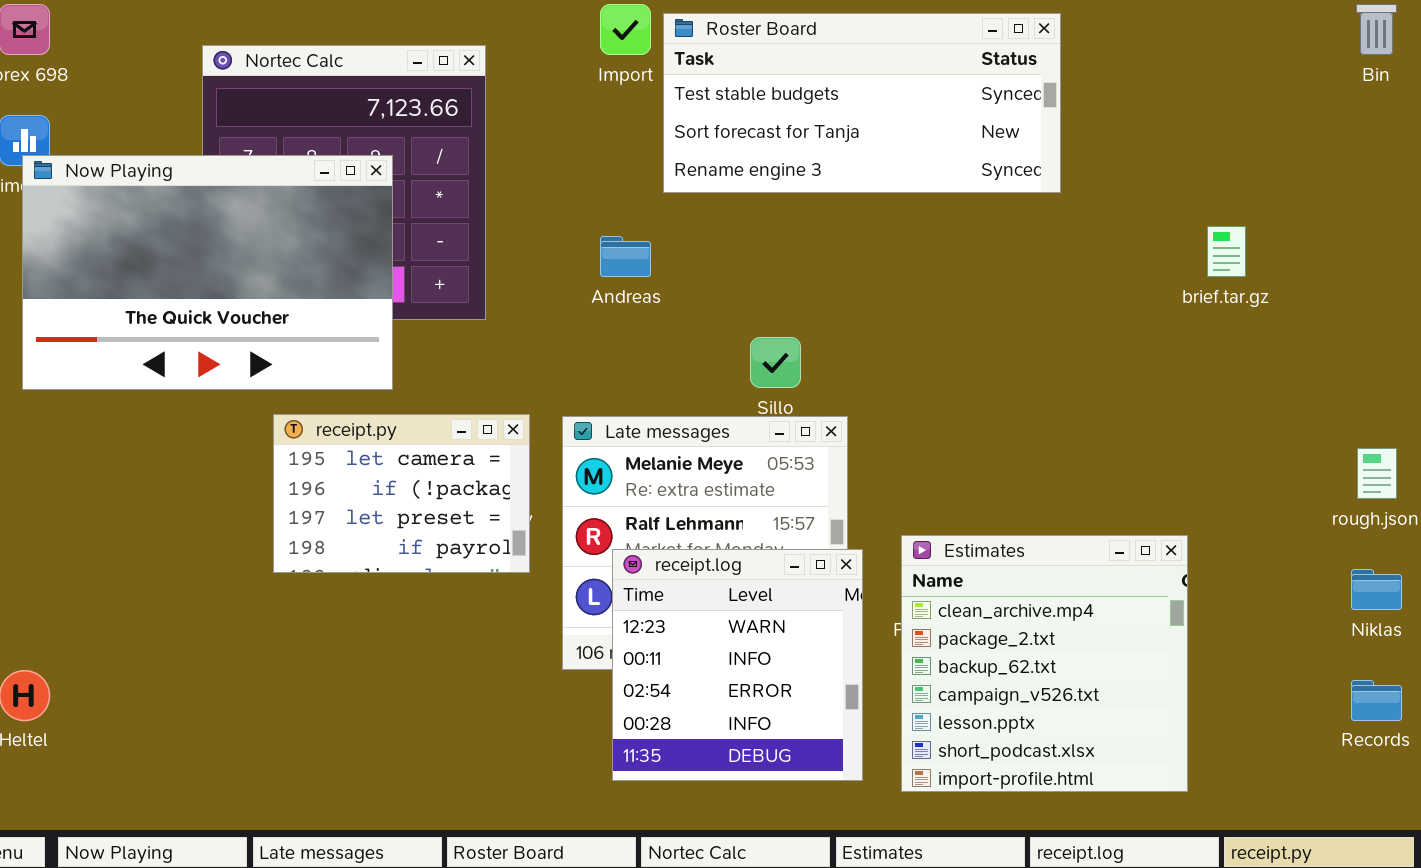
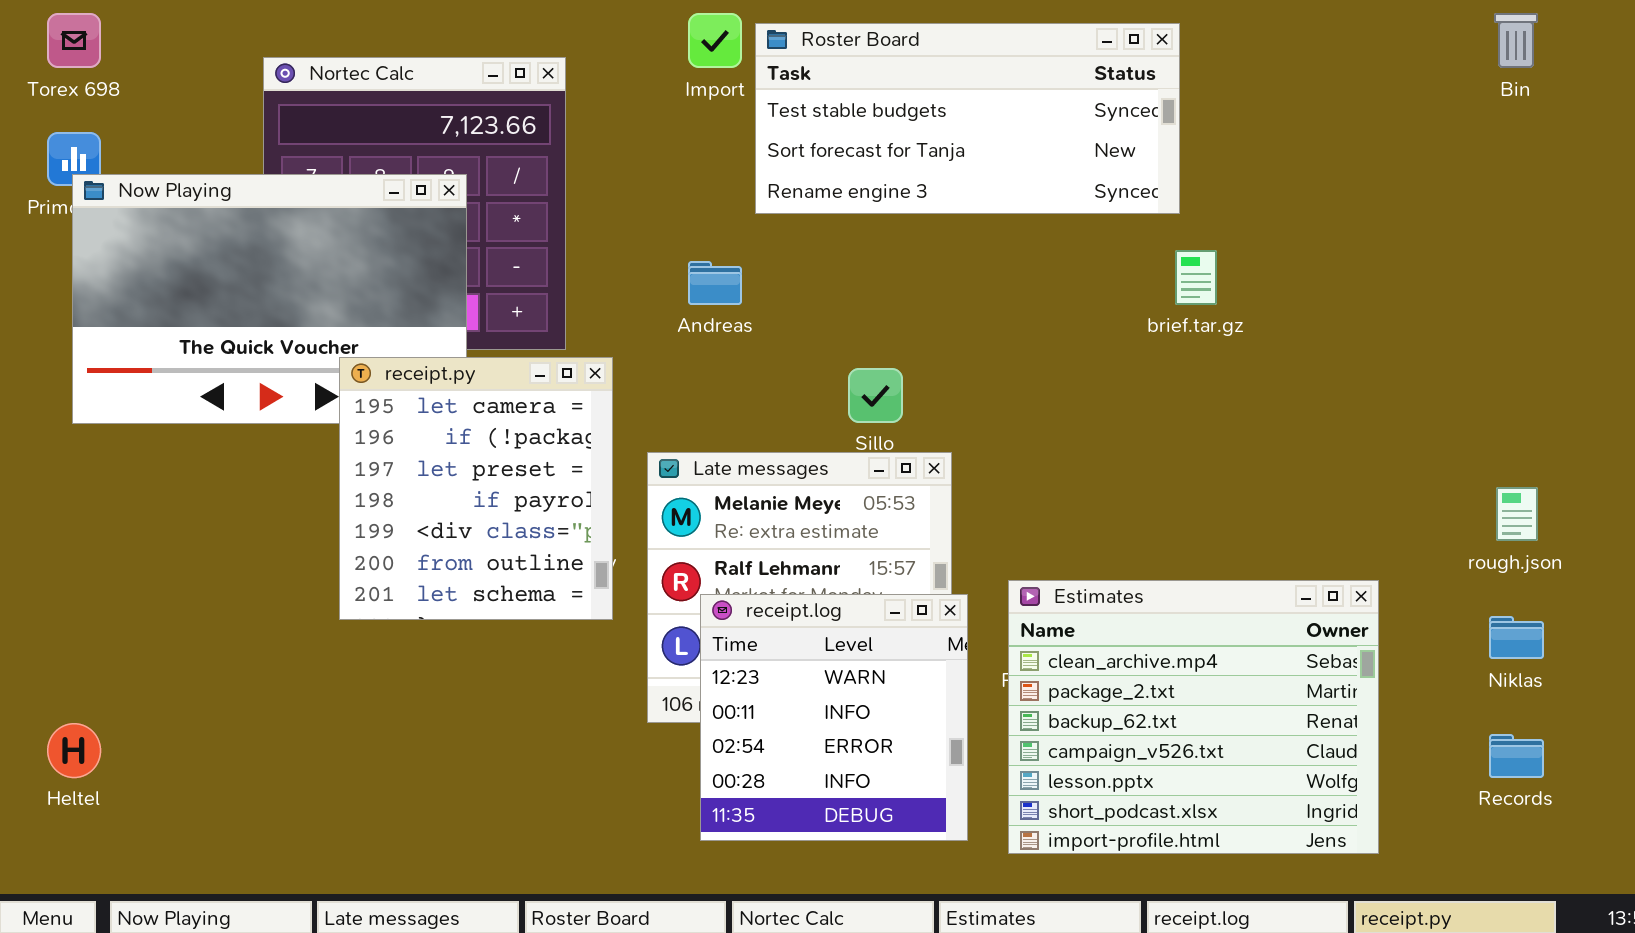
brief.tar.gz: [1207,226,1246,277] -> [1175,250,1217,305], moved
receipt.py: [273,414,530,573] -> [339,357,613,620], resized
Estimates: [901,535,1188,792] -> [1008,580,1379,854], resized

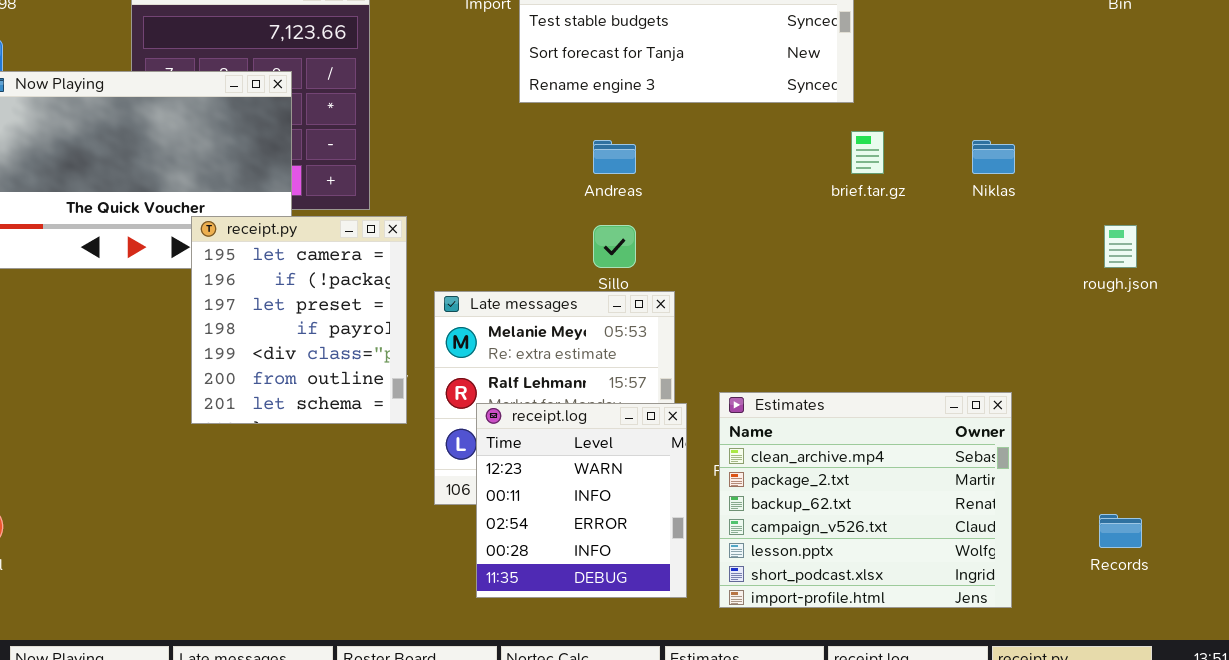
Andreas: [688,261,742,305] -> [593,140,636,174], moved
rough.json: [1496,487,1538,541] -> [1104,225,1137,268], moved
Niklas: [1489,616,1544,659] -> [972,140,1015,174], moved

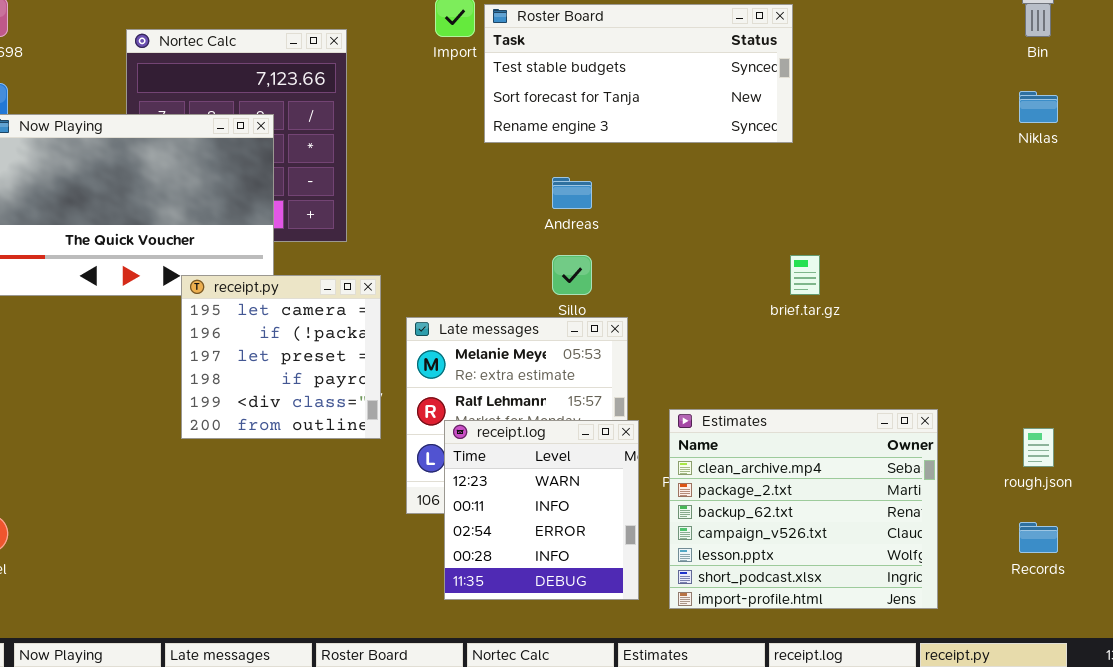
brief.tar.gz: [851,131,884,174] -> [790,255,820,295], moved
Niklas: [972,140,1015,174] -> [1019,91,1058,123], moved
receipt.py: [191,216,407,424] -> [181,275,381,439], resized
rough.json: [1104,225,1137,268] -> [1023,428,1054,467], moved

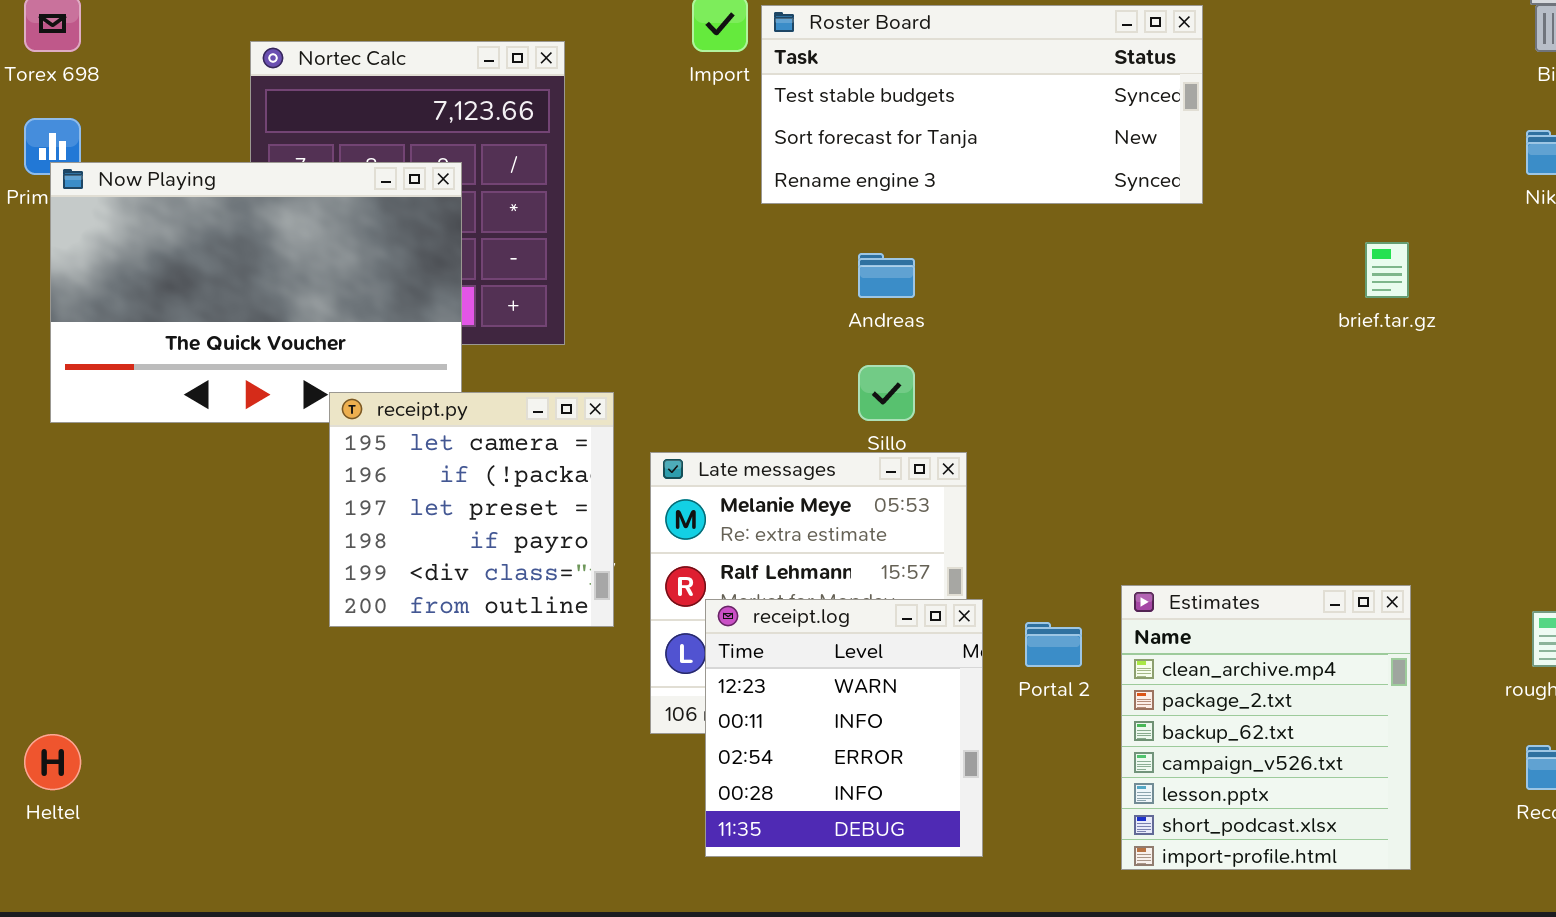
brief.tar.gz: [790,255,820,295] -> [1365,242,1409,298], moved
Estimates: [669,409,938,609] -> [1121,585,1411,870], resized

